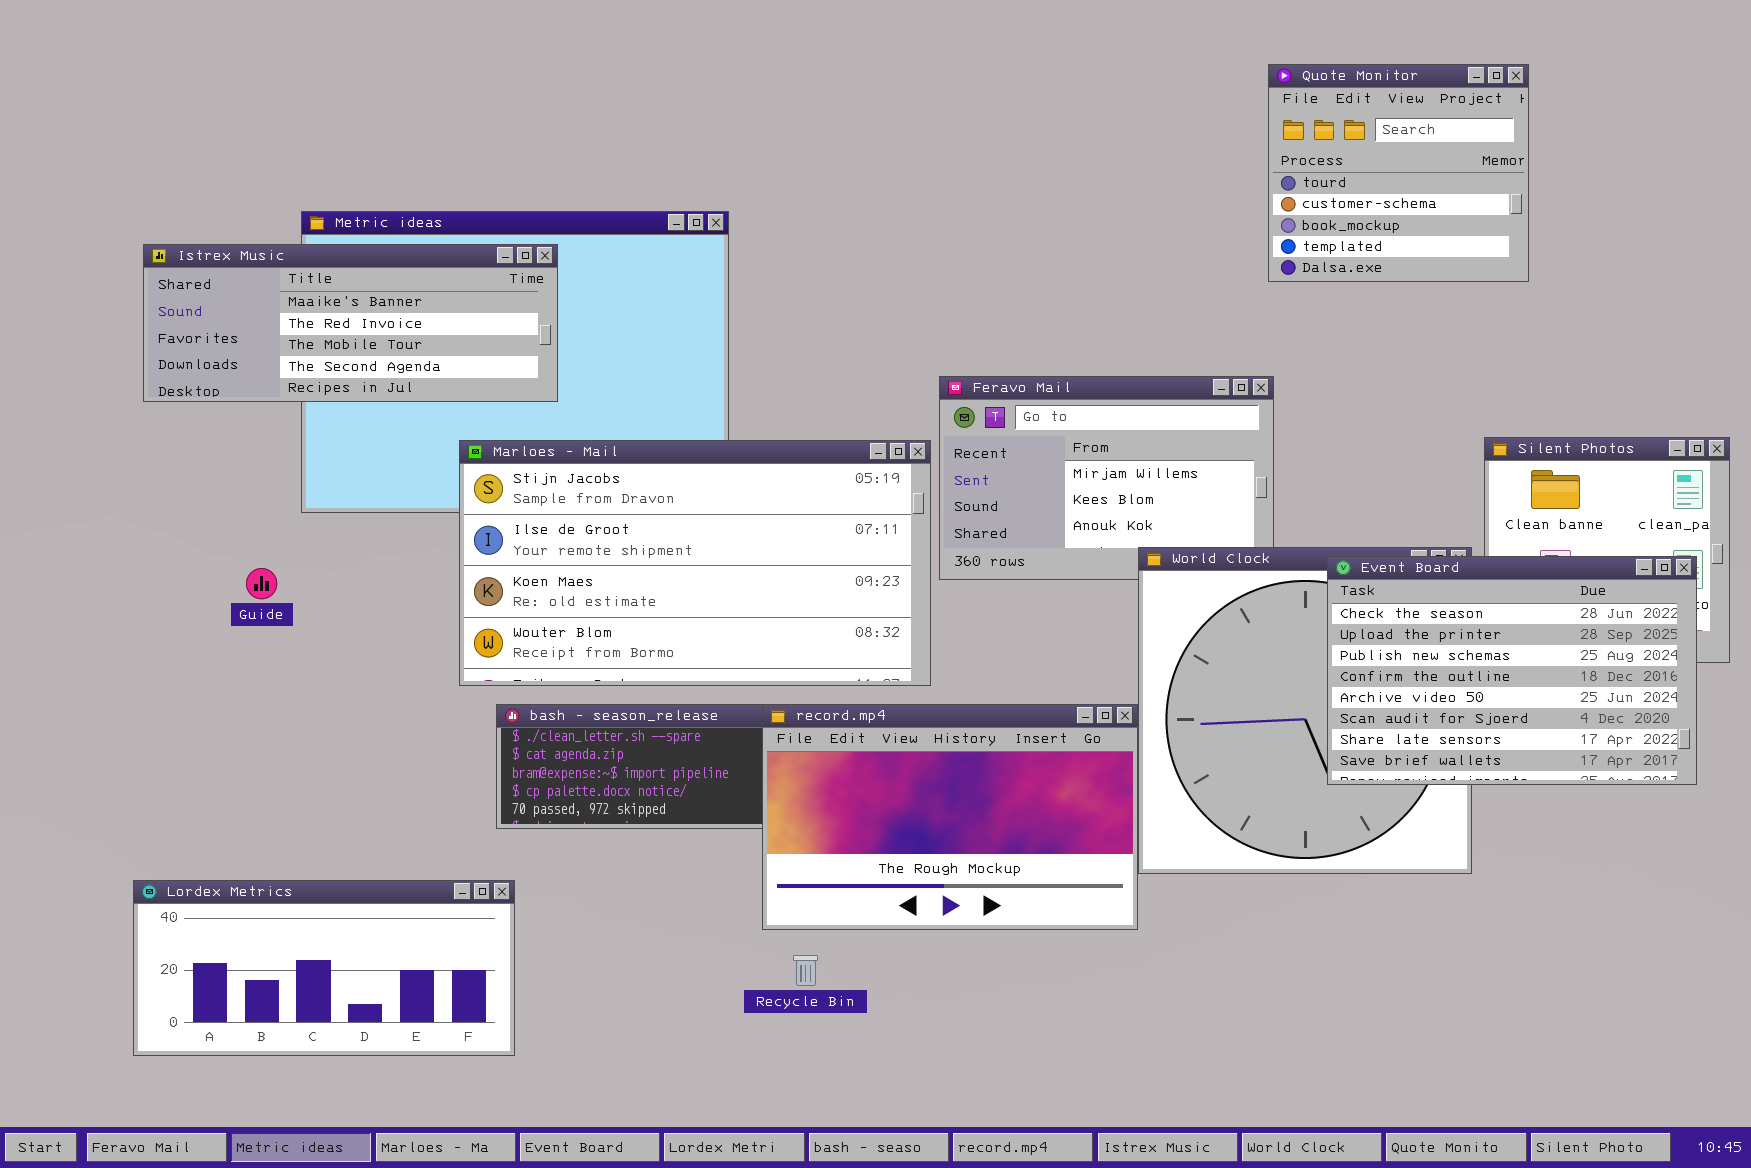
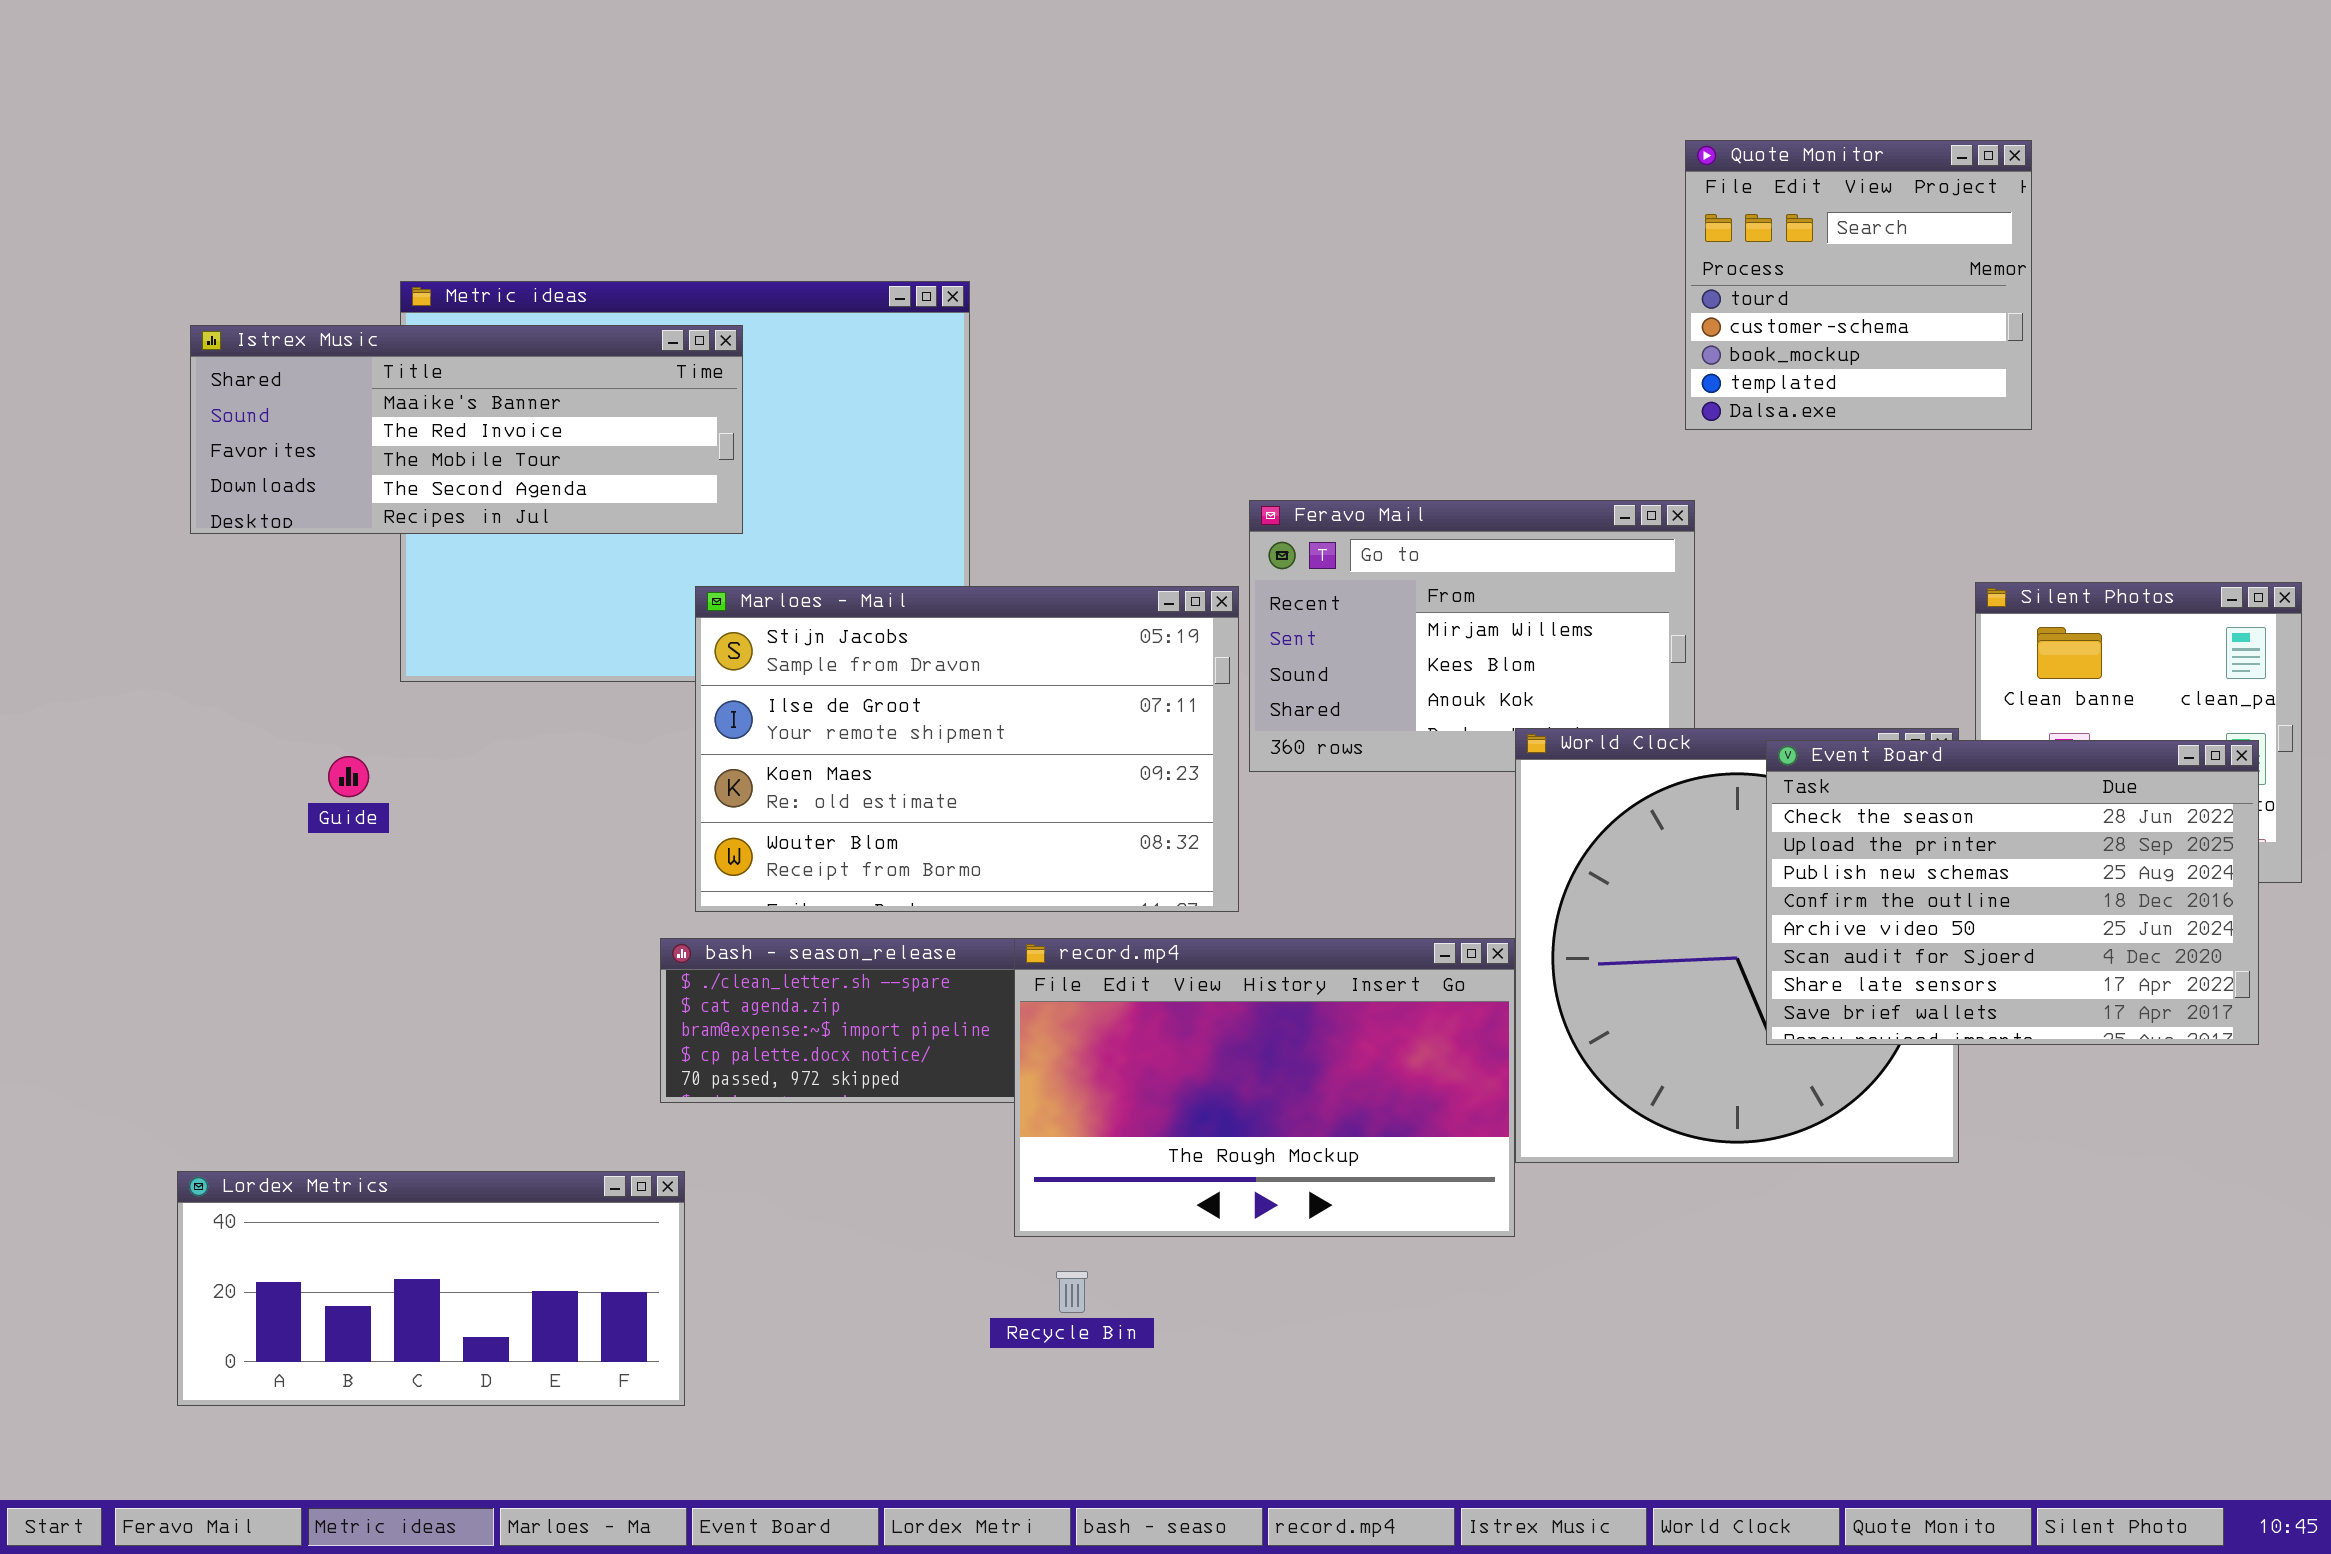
Quote Monitor: [1268,64,1529,282] -> [1685,140,2032,430], moved
Marloes - Mail: [459,440,931,686] -> [695,586,1239,912], resized

